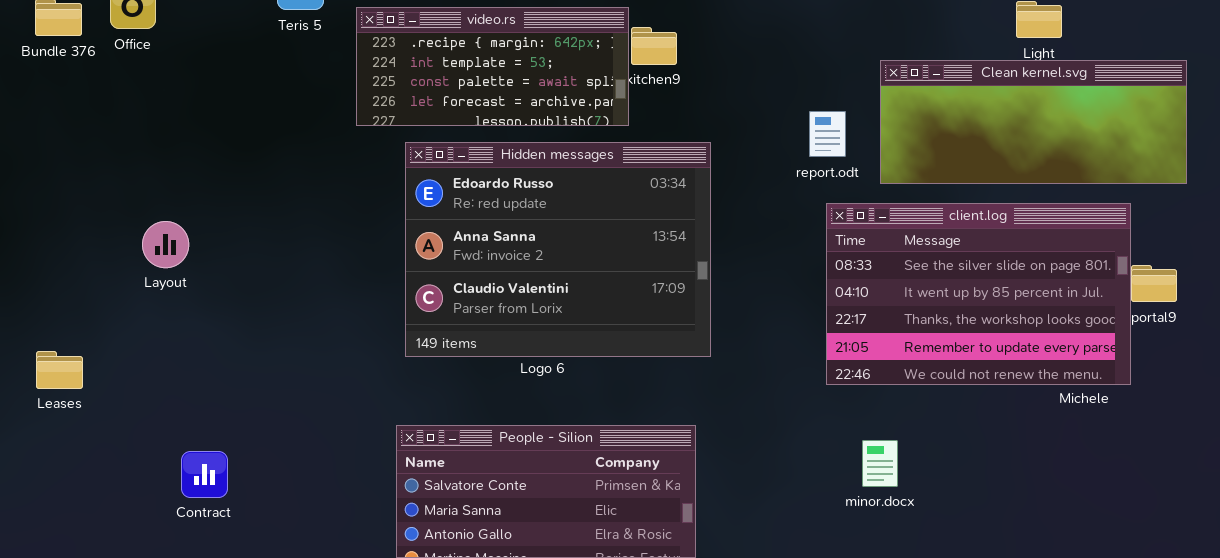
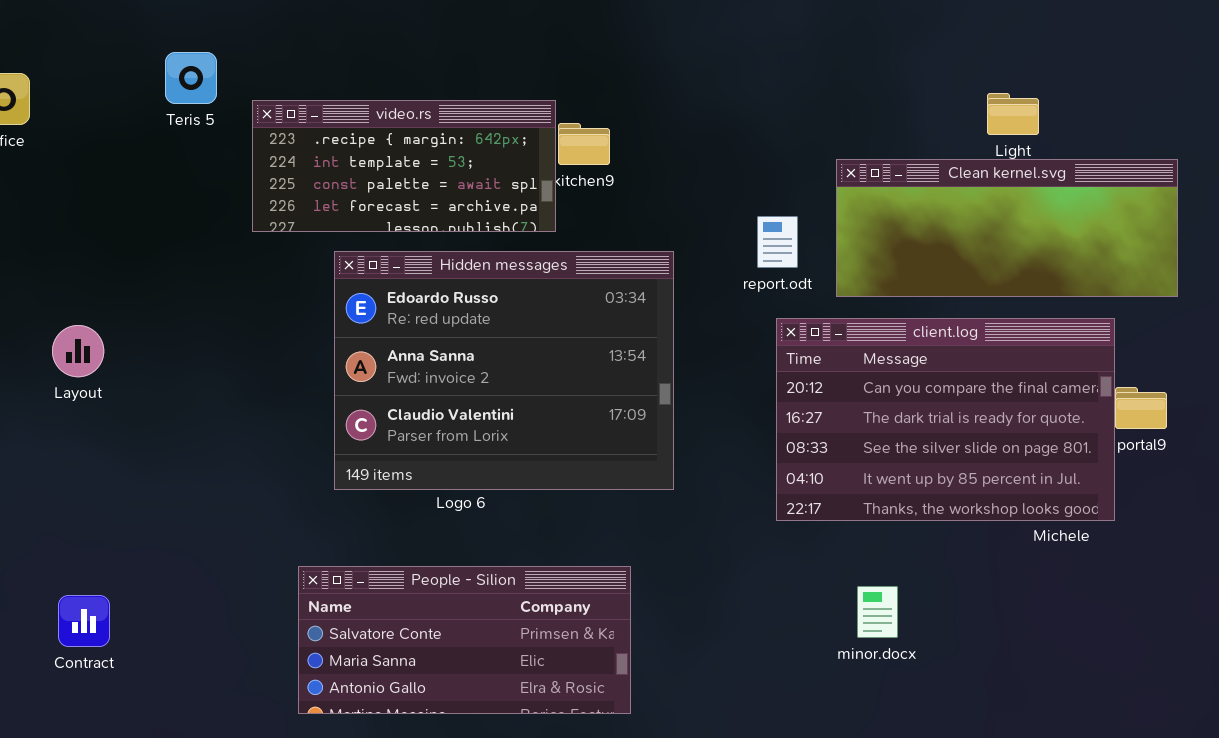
Hidden messages: [405,142,711,357] -> [334,251,674,490], moved
client.log: [826,203,1131,385] -> [776,318,1115,521], scrolled up 2 rows
Layout: [142,221,189,268] -> [52,325,104,377], moved
minor.docx: [862,440,898,487] -> [857,586,898,638], moved

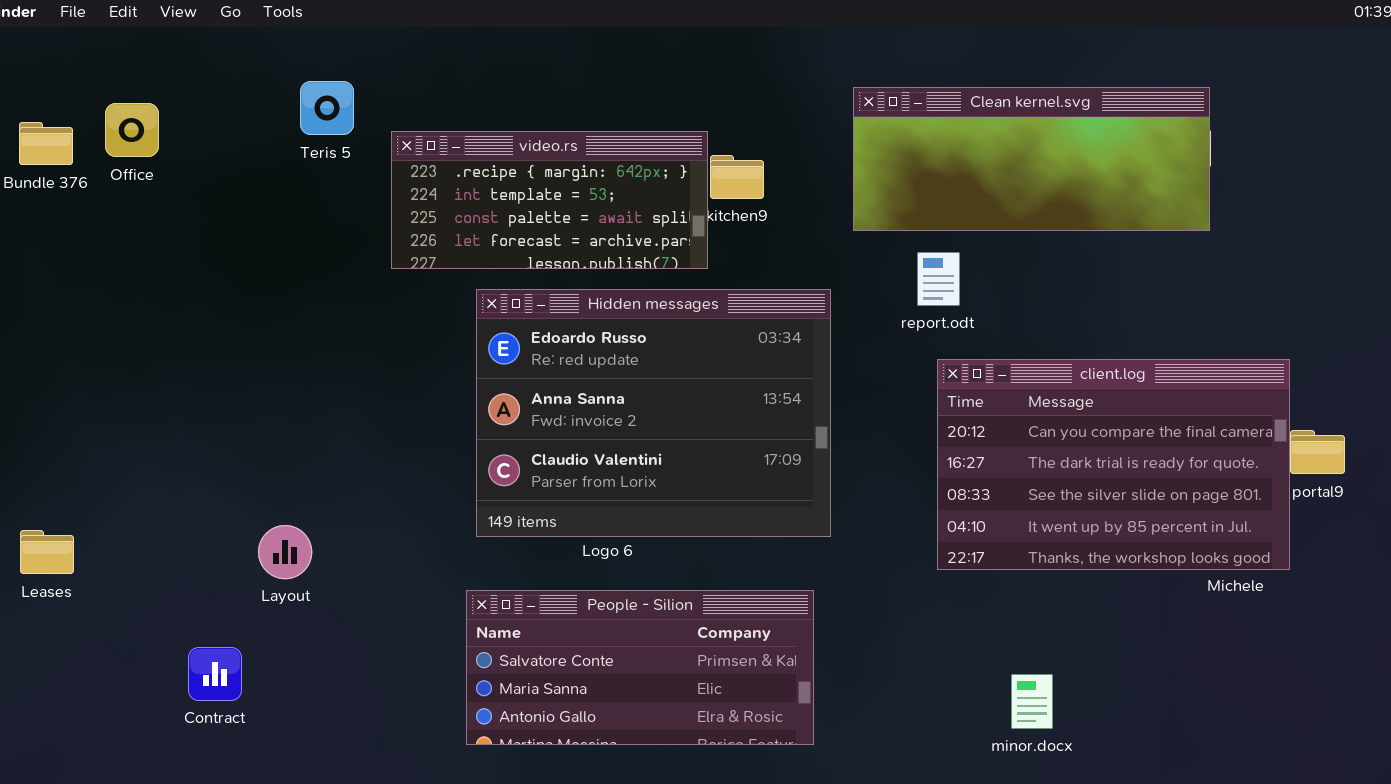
Clean kernel.svg: [836,159,1178,297] -> [853,87,1210,231], moved
Layout: [52,325,104,377] -> [258,525,312,579], moved
People - Silion: [298,566,631,714] -> [466,590,814,745], moved
minor.docx: [857,586,898,638] -> [1011,674,1053,729], moved

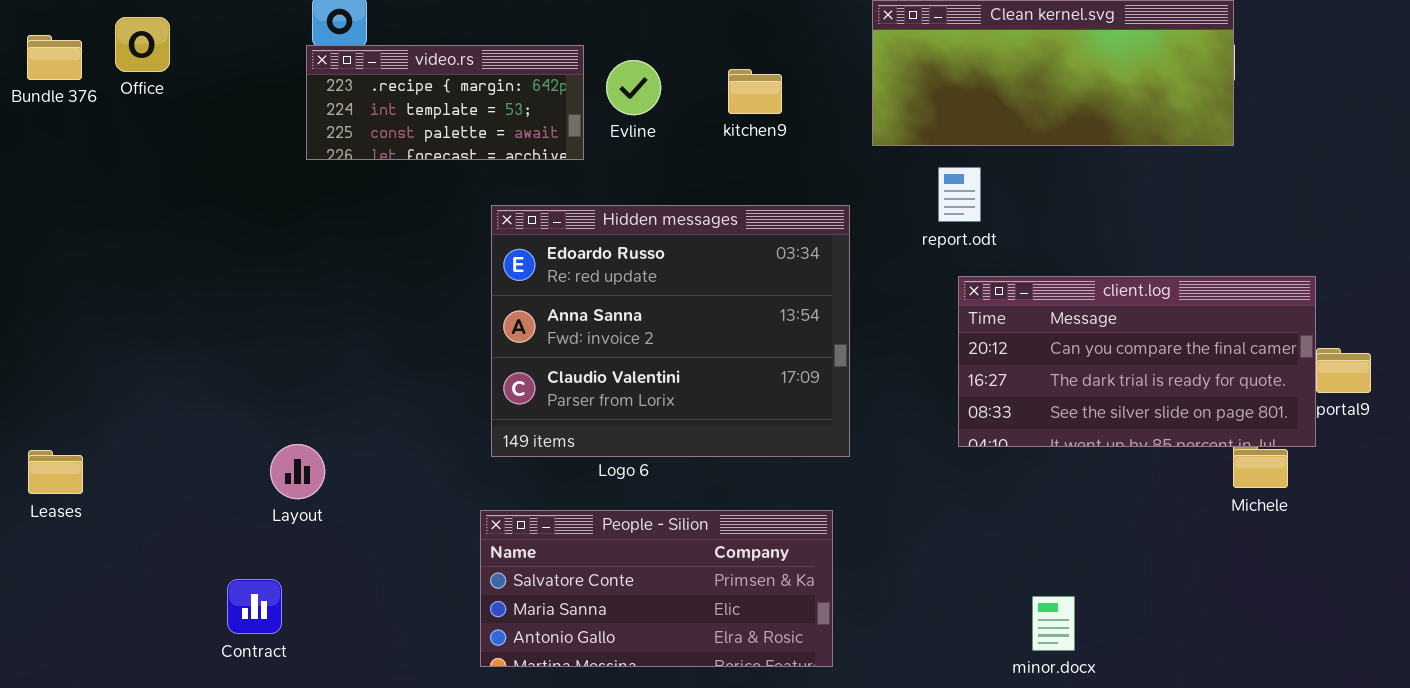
video.rs: [391,131,708,269] -> [306,45,584,160], moved, resized
client.log: [937,359,1290,570] -> [958,276,1316,447], resized
Contract: [188,647,242,701] -> [227,579,282,634], moved

